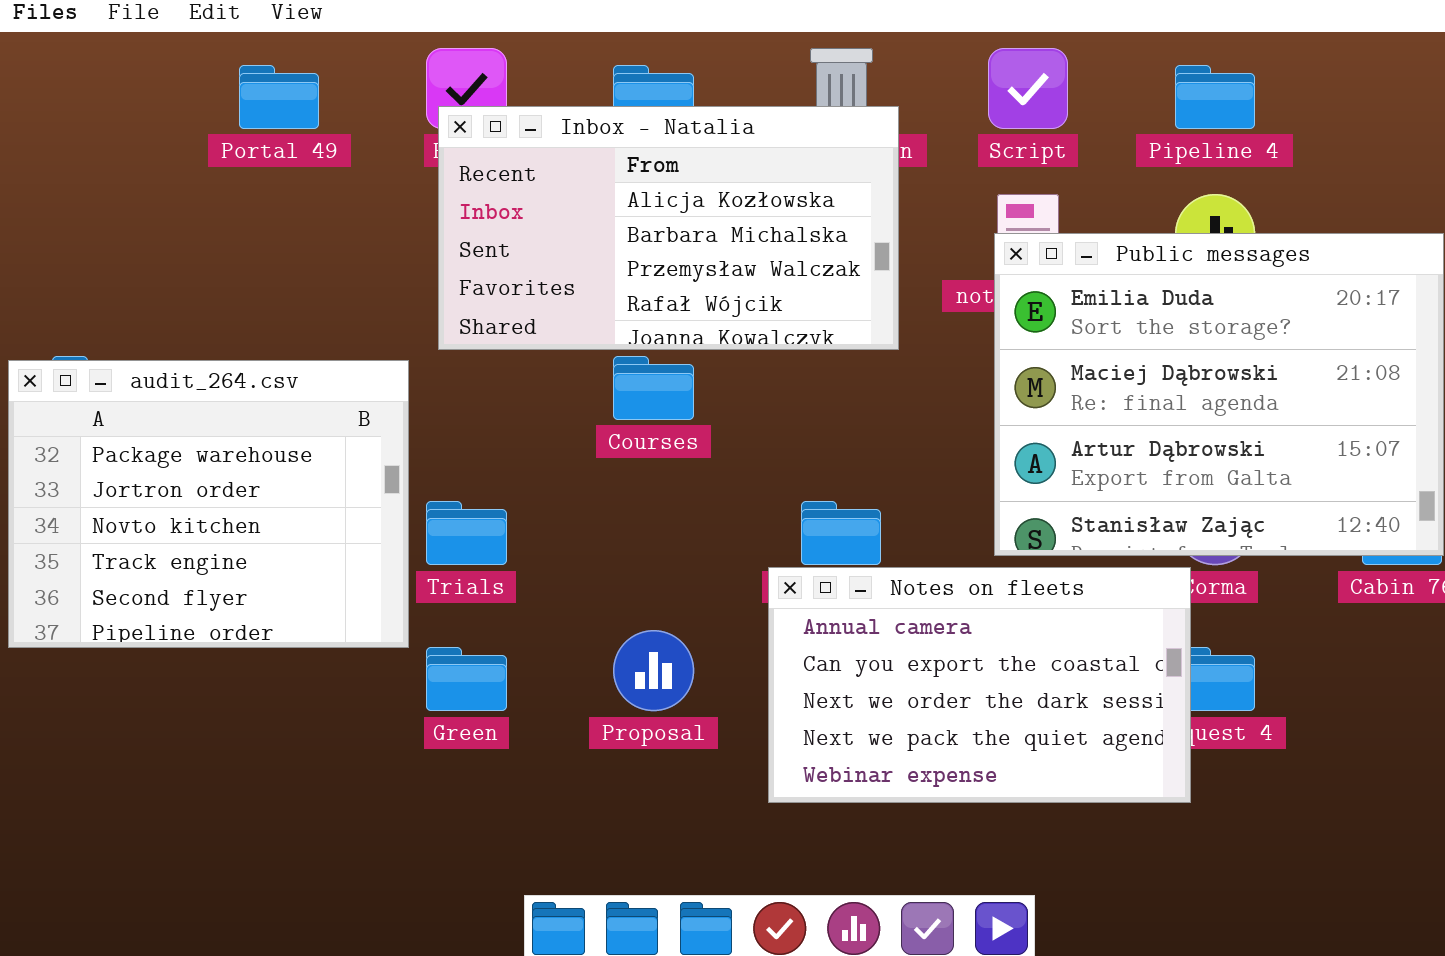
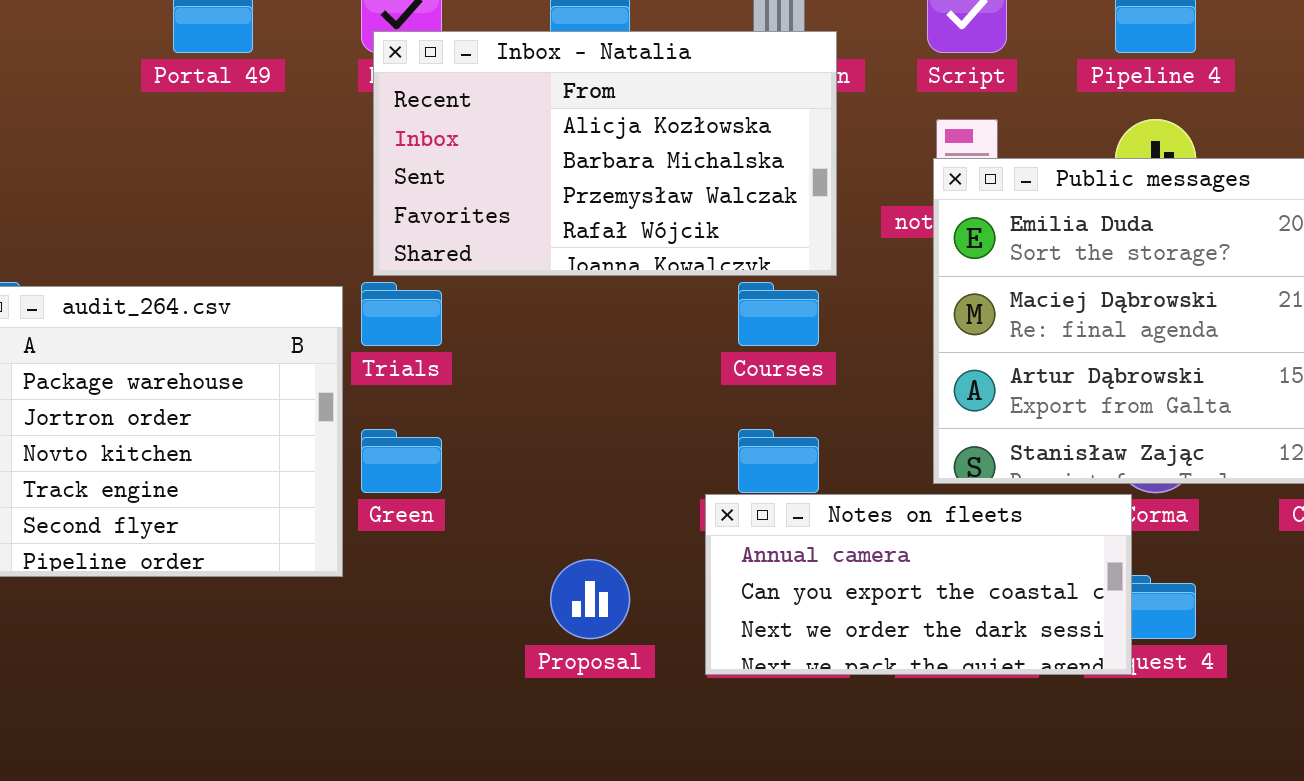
Courses: [613,356,694,420] -> [738,282,819,346], moved
Trials: [426,501,507,565] -> [361,282,442,346], moved
Notes on fleets: [768,567,1191,803] -> [705,494,1132,675], resized
Green: [426,647,507,711] -> [361,429,442,493], moved

